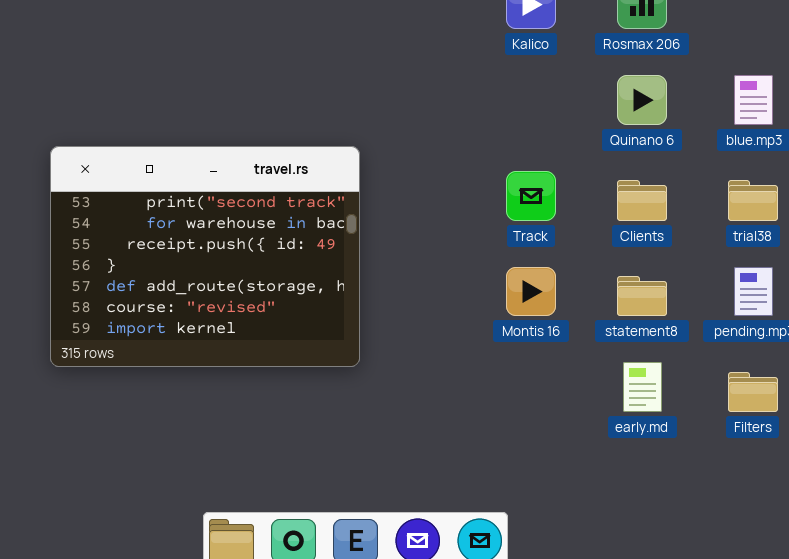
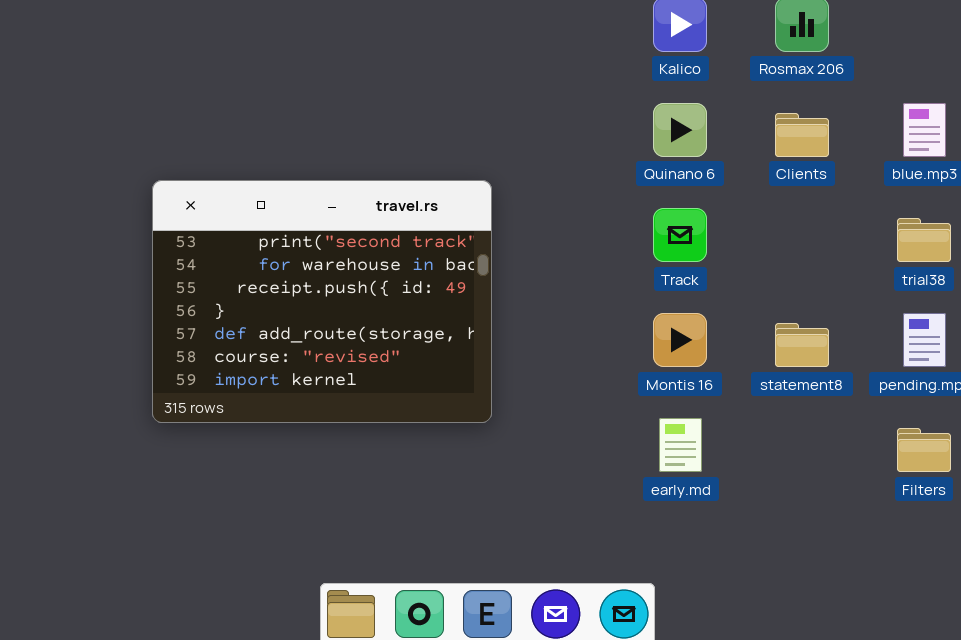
Quinano 6: [617,75,667,125] -> [653,103,707,157], moved
Clients: [617,180,667,221] -> [775,113,829,157], moved
early.md: [623,362,662,412] -> [659,418,702,472], moved

